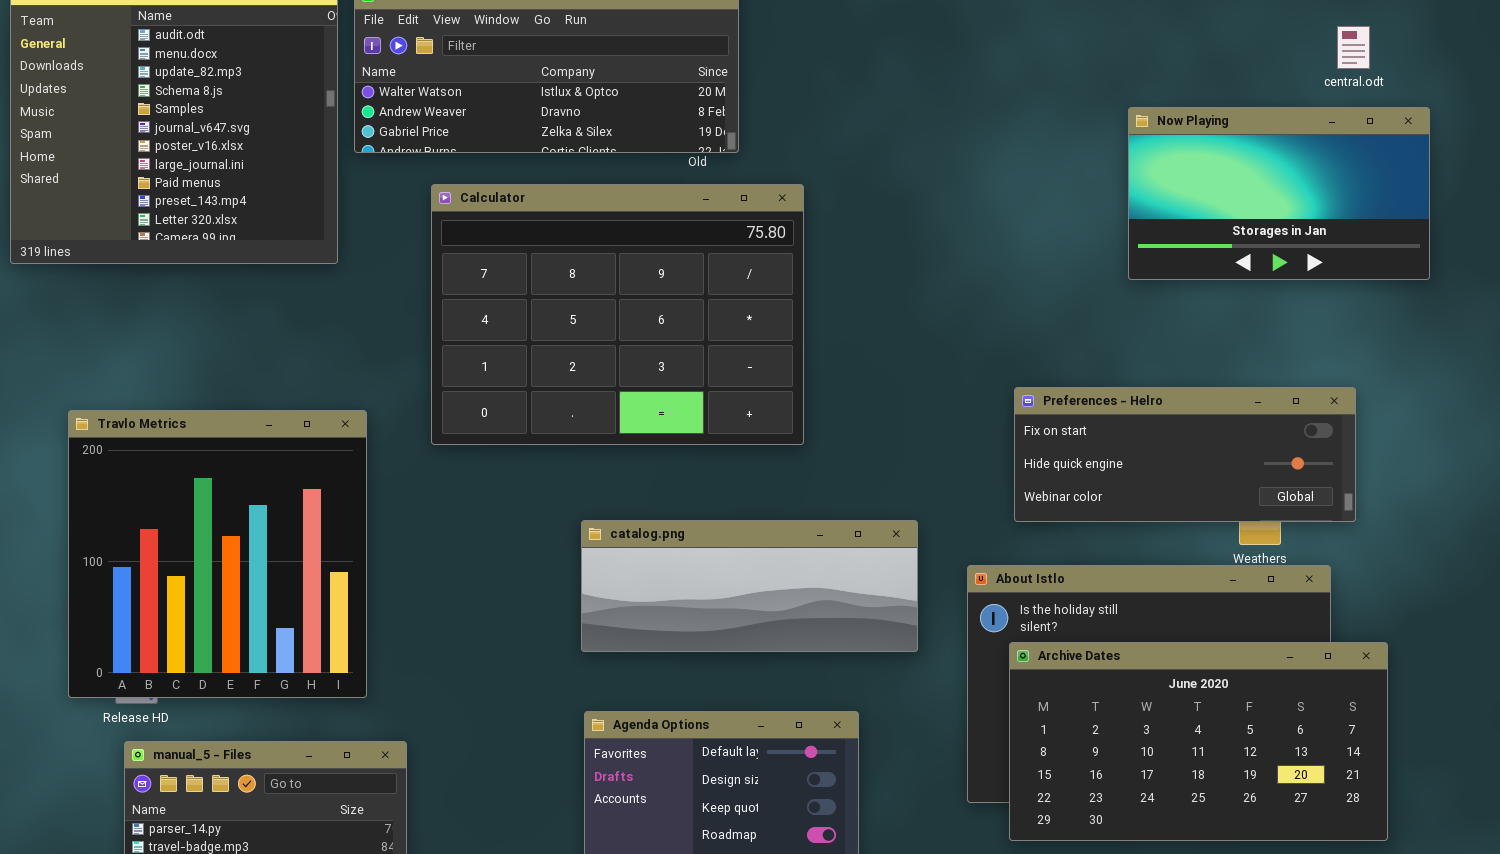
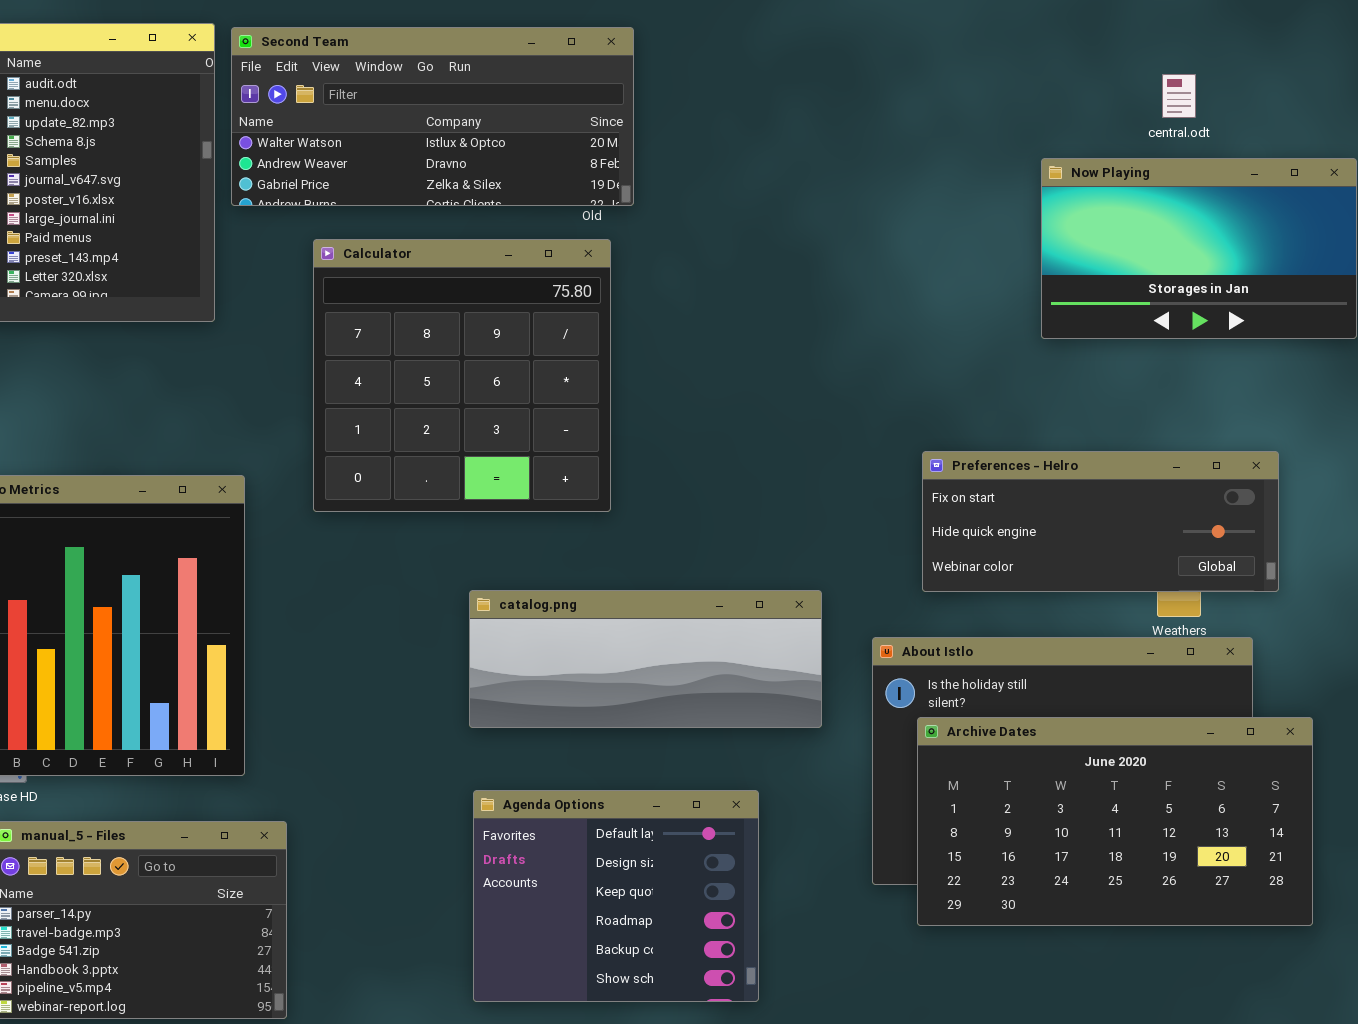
central.odt: [1337,26,1370,69] -> [1162,74,1196,118], moved
Calculator: [431,184,804,445] -> [313,239,611,512], resized

